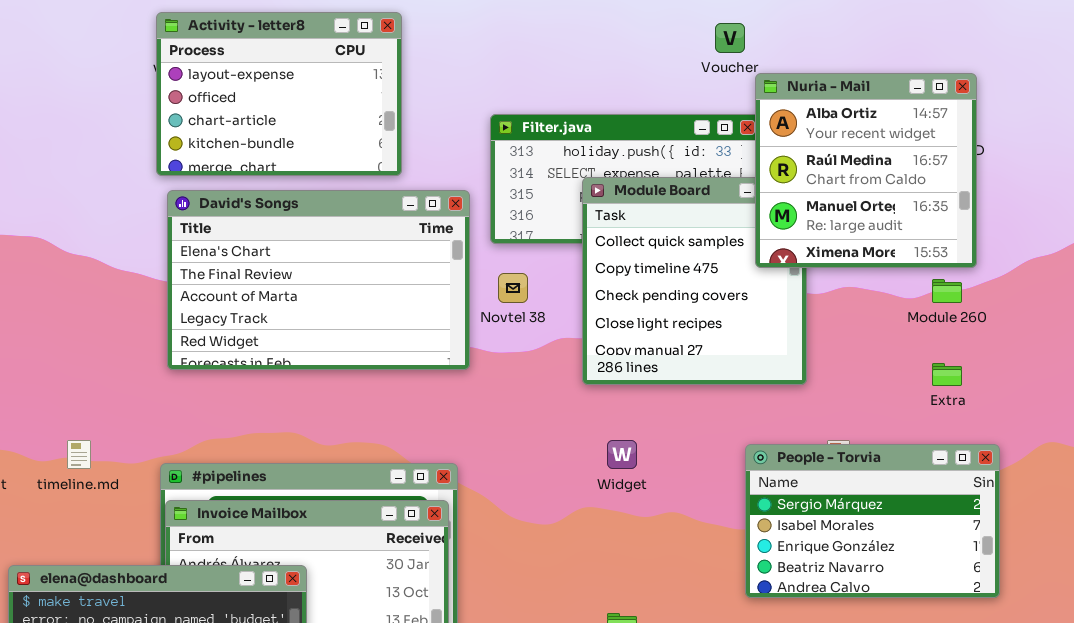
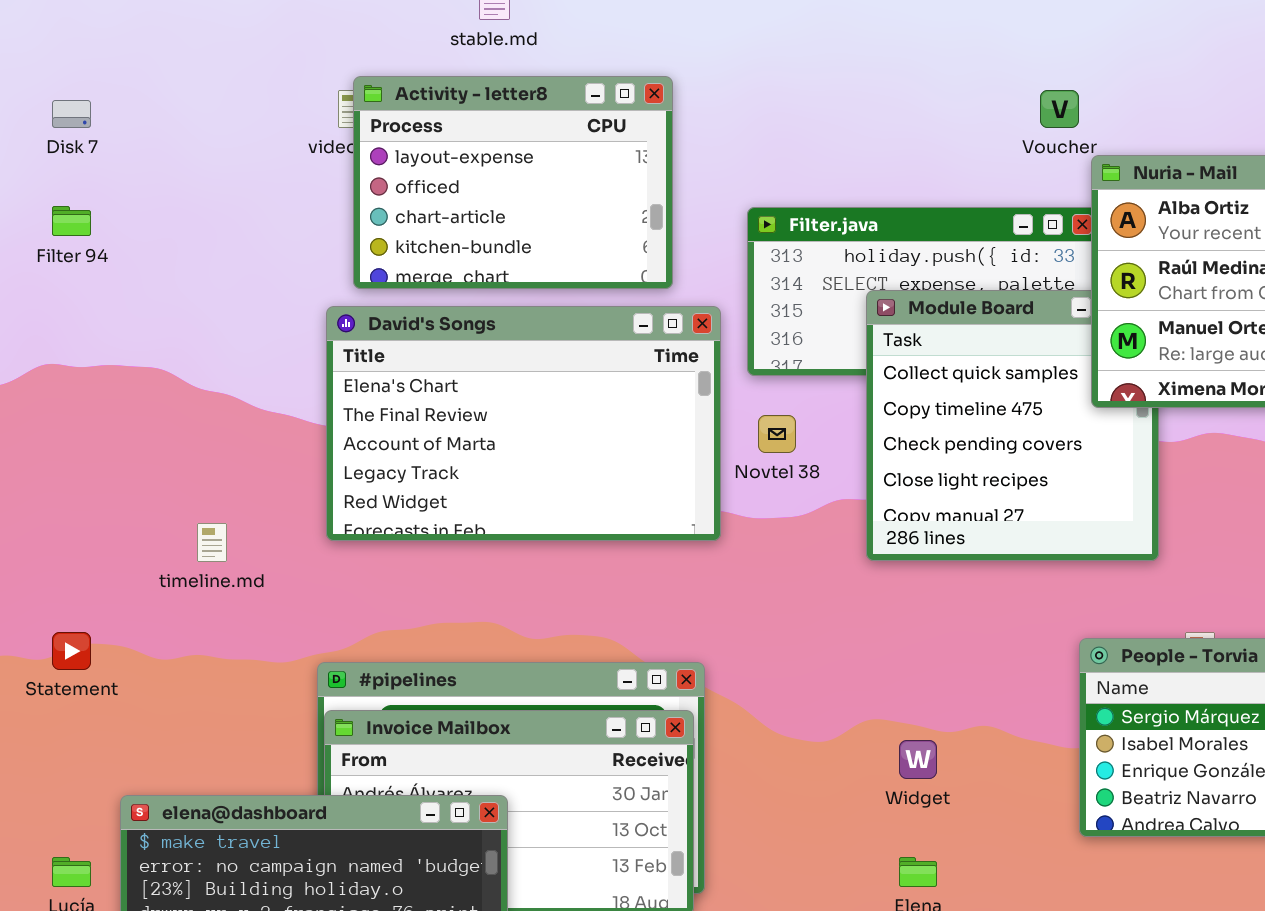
Activity - letter8: [156,12,402,176] -> [353,76,673,289], moved
timeline.md: [67,440,91,469] -> [197,523,227,562], moved
Widget: [607,440,637,469] -> [899,740,937,779], moved

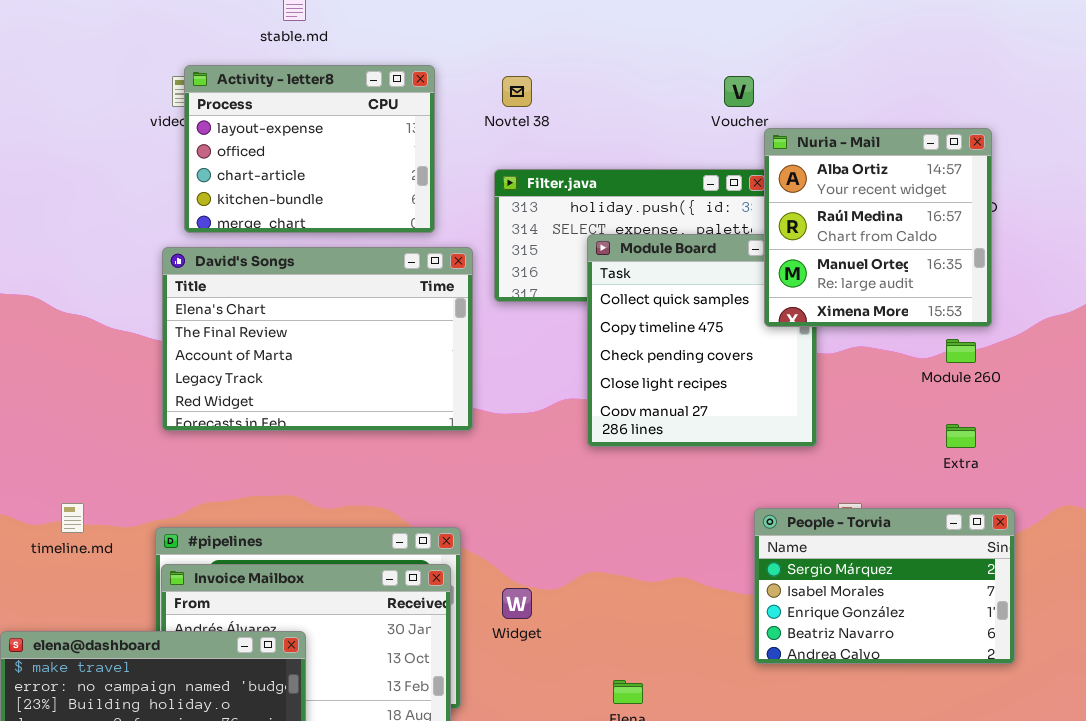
Novtel 38: [758,415,796,453] -> [502,76,532,107], moved
timeline.md: [197,523,227,562] -> [61,503,84,533], moved
Widget: [899,740,937,779] -> [502,588,532,619], moved

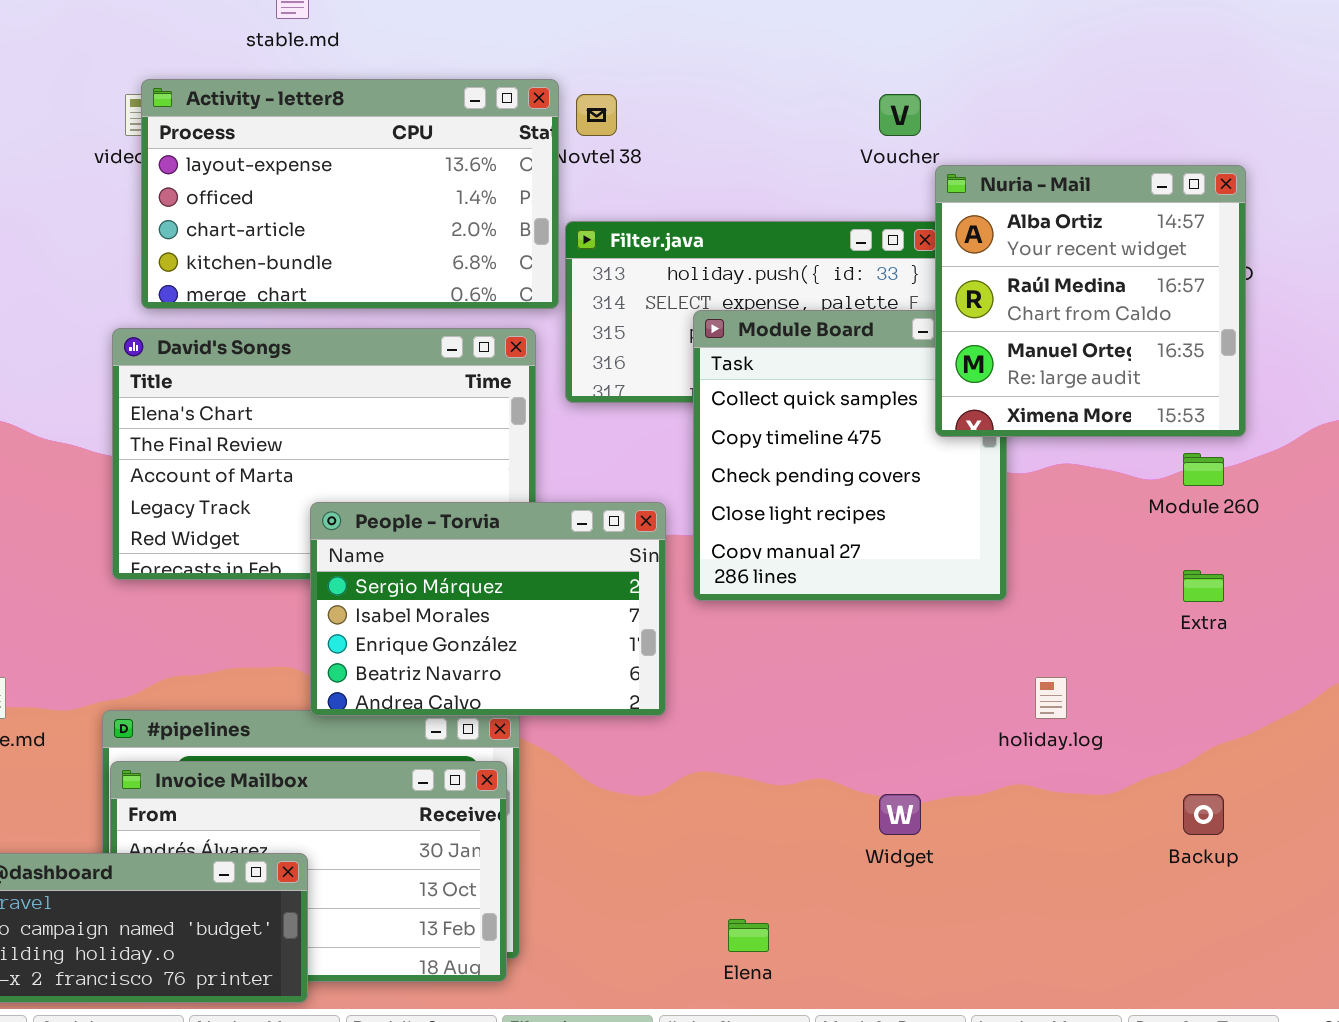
Activity - letter8: [184,65,435,233] -> [141,79,559,309], resized
People - Torvia: [754,508,1015,664] -> [310,502,666,716], moved
Widget: [502,588,532,619] -> [879,794,921,835], moved

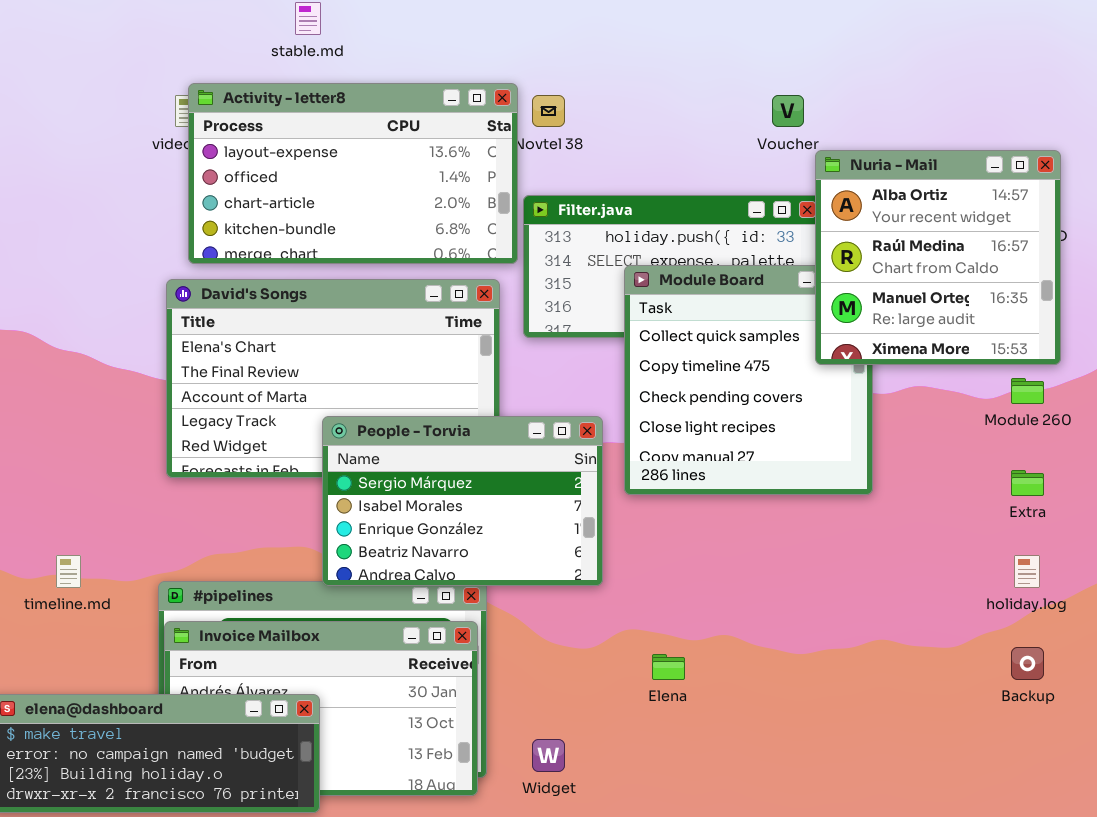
holiday.log: [1035,677,1067,719] -> [1014,555,1040,588], moved
Widget: [879,794,921,835] -> [532,739,565,772], moved
Elena: [728,919,769,952] -> [652,654,685,680], moved

